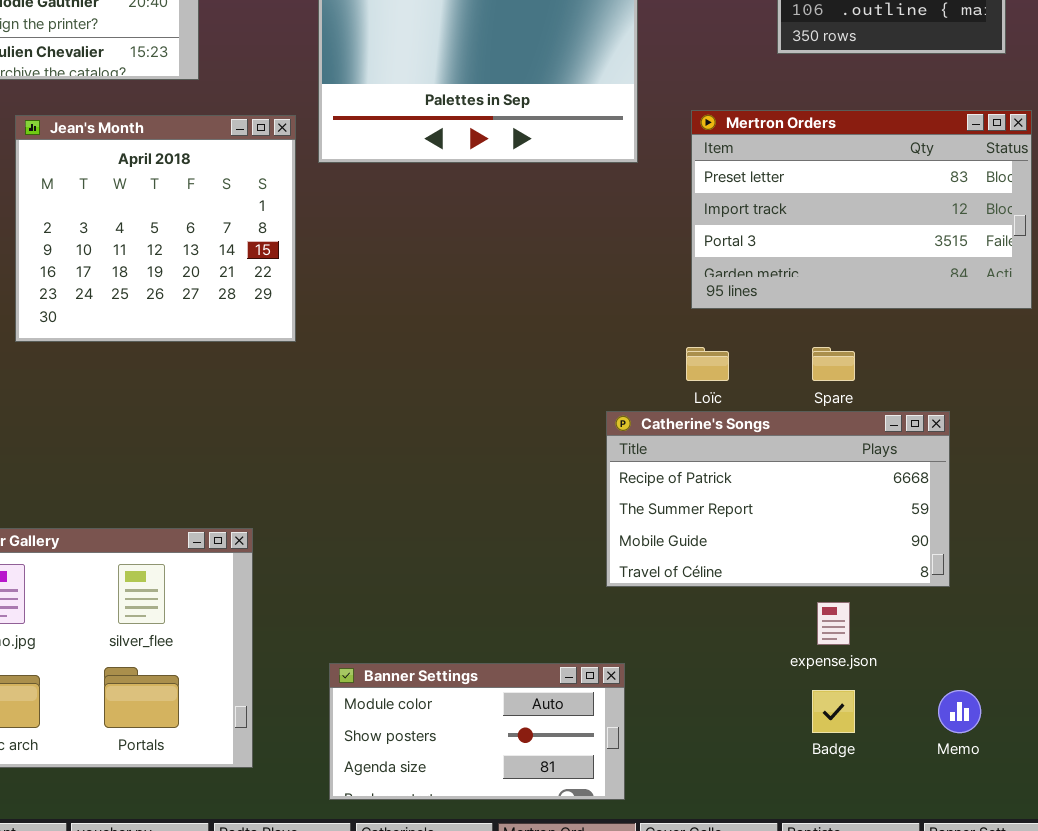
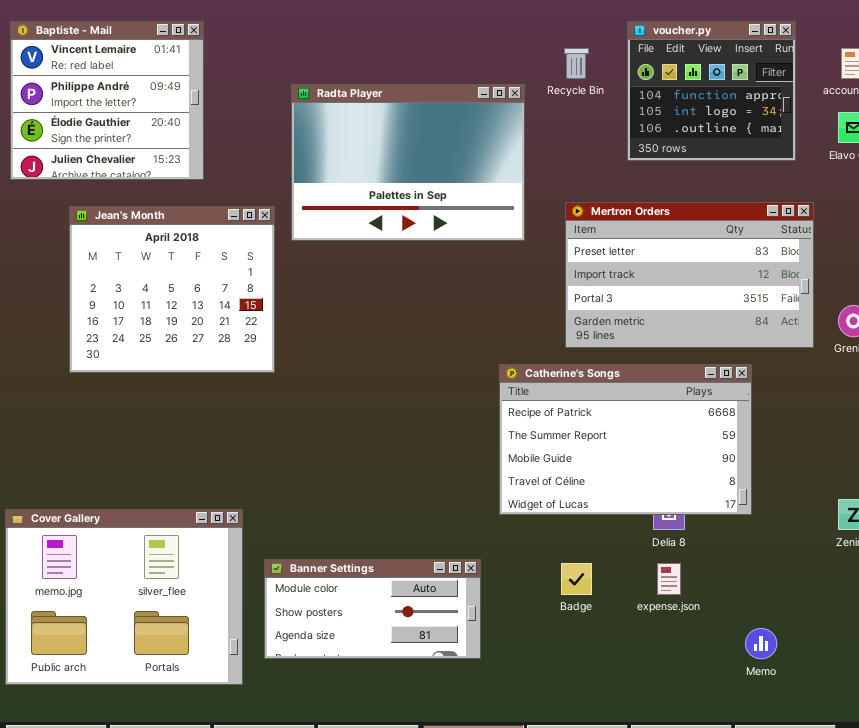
Catherine's Songs: [606,411,950,587] -> [499,364,752,515], moved, resized
Banner Settings: [329,663,625,800] -> [264,559,481,659], moved
Badge: [812,690,855,733] -> [561,563,592,595], moved

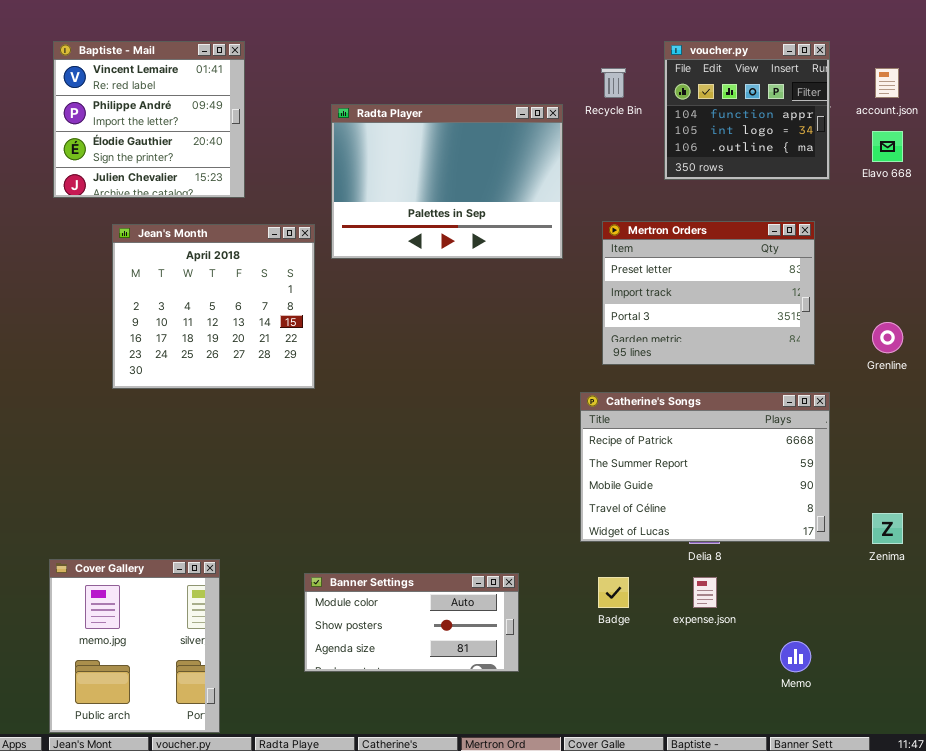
Mertron Orders: [565,202,814,348] -> [602,221,815,365], resized
Catherine's Songs: [499,364,752,515] -> [580,392,830,542], moved
Cover Gallery: [5,509,243,685] -> [49,559,220,733], moved, resized

